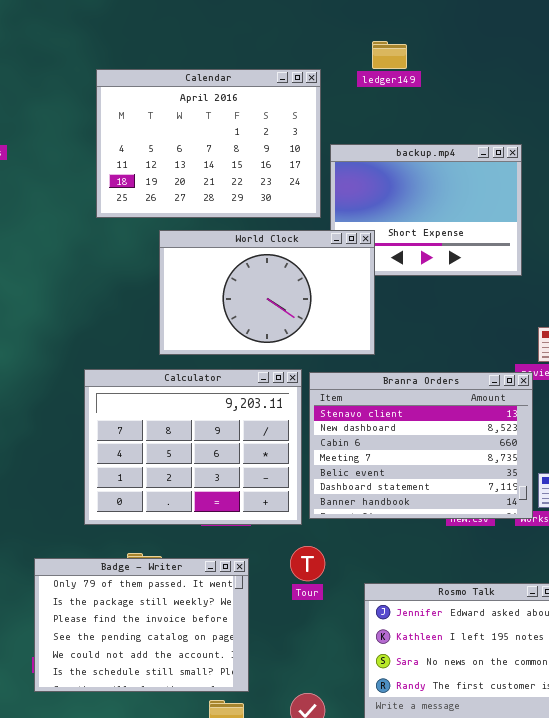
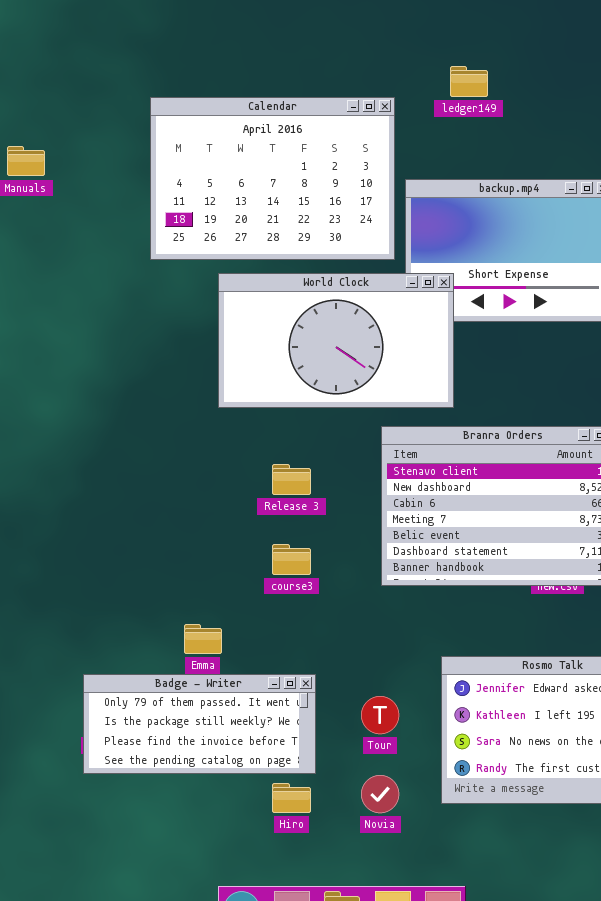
Calculator: [84,369,302,525] -> none, closed
Tour: [290,546,325,581] -> [361,696,399,734], moved
Badge - Writer: [34,558,249,692] -> [83,674,316,774], resized

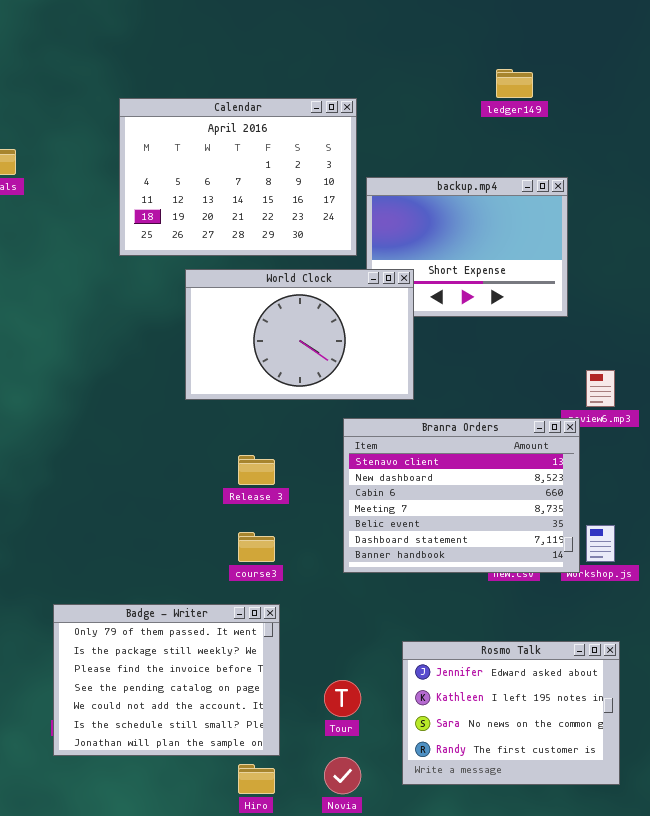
ledger149: [450,66,488,97] -> [496,69,533,98], moved
Badge - Writer: [83,674,316,774] -> [53,604,280,756], resized

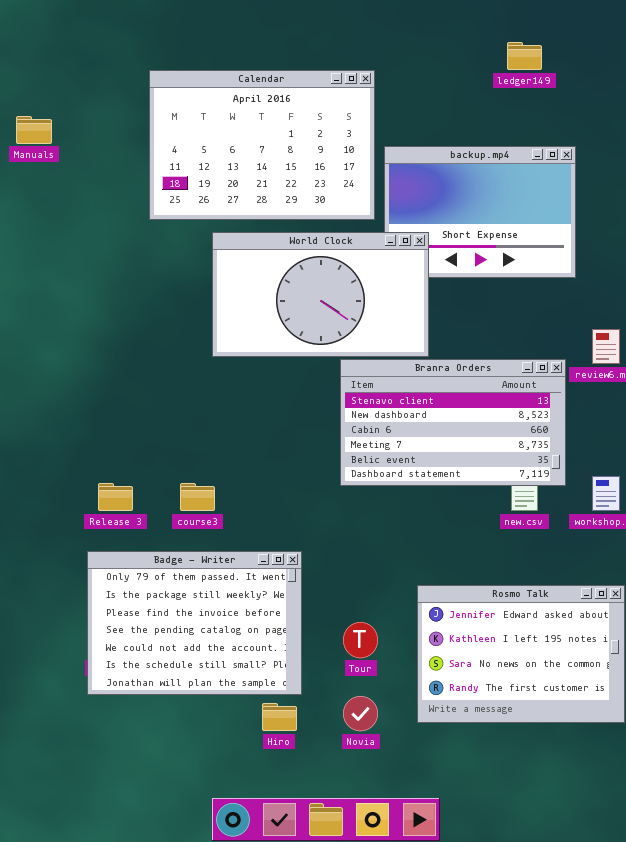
Branra Orders: [343,418,580,573] -> [340,359,566,486], moved, resized
Release 3: [238,455,275,485] -> [98,483,133,511], moved
course3: [238,532,275,562] -> [180,483,215,511], moved

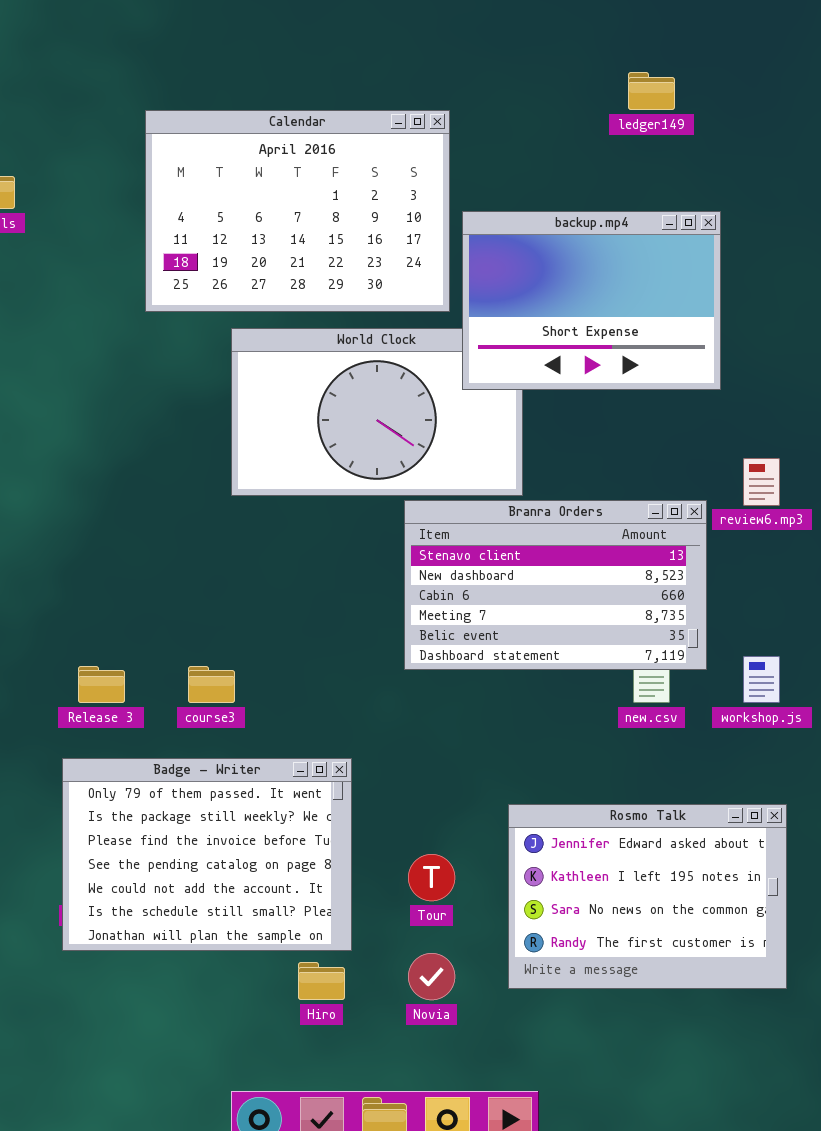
backup.mp4: [384,146,576,278] -> [462,211,721,390], raised

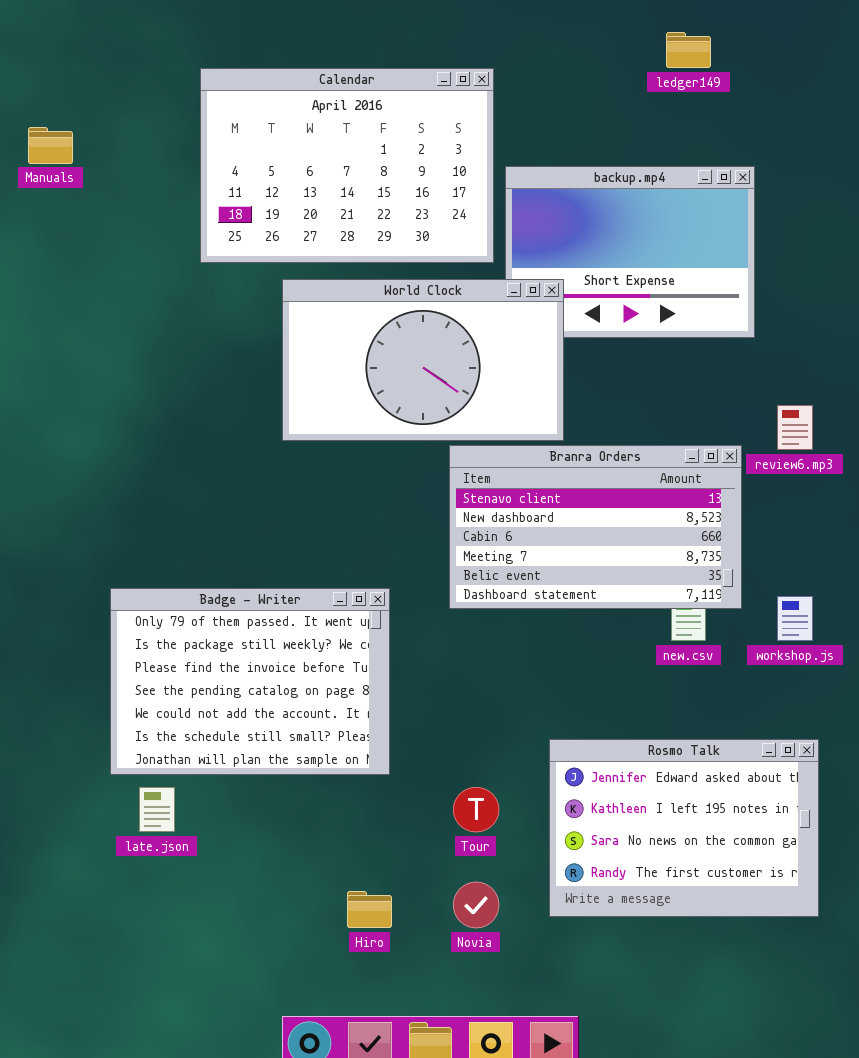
World Clock: [231,328,523,496] -> [282,279,564,441], raised
Badge - Writer: [62,758,352,951] -> [110,588,390,775], moved

